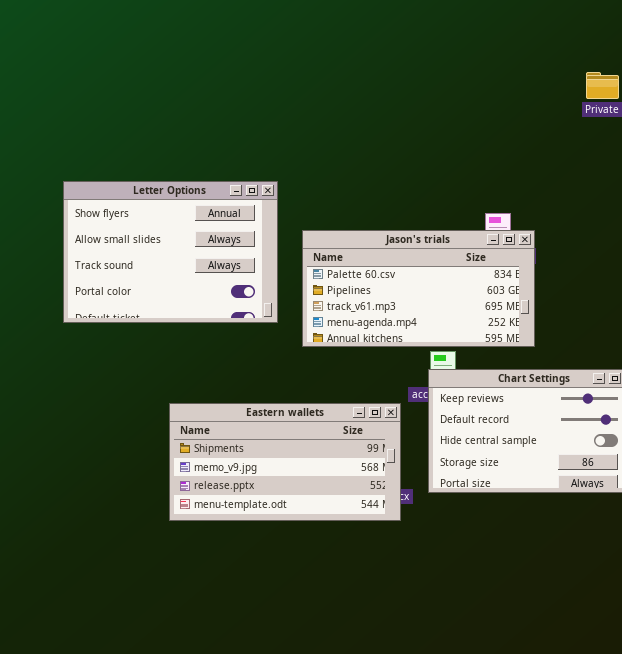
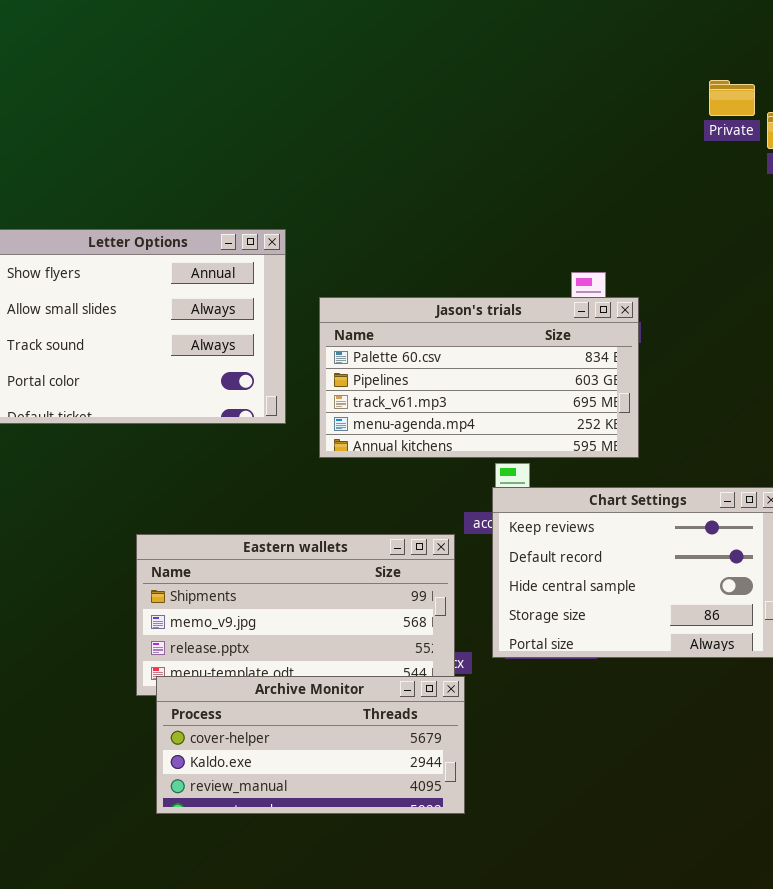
Archive Monitor: none -> [156,676,465,814], opened

